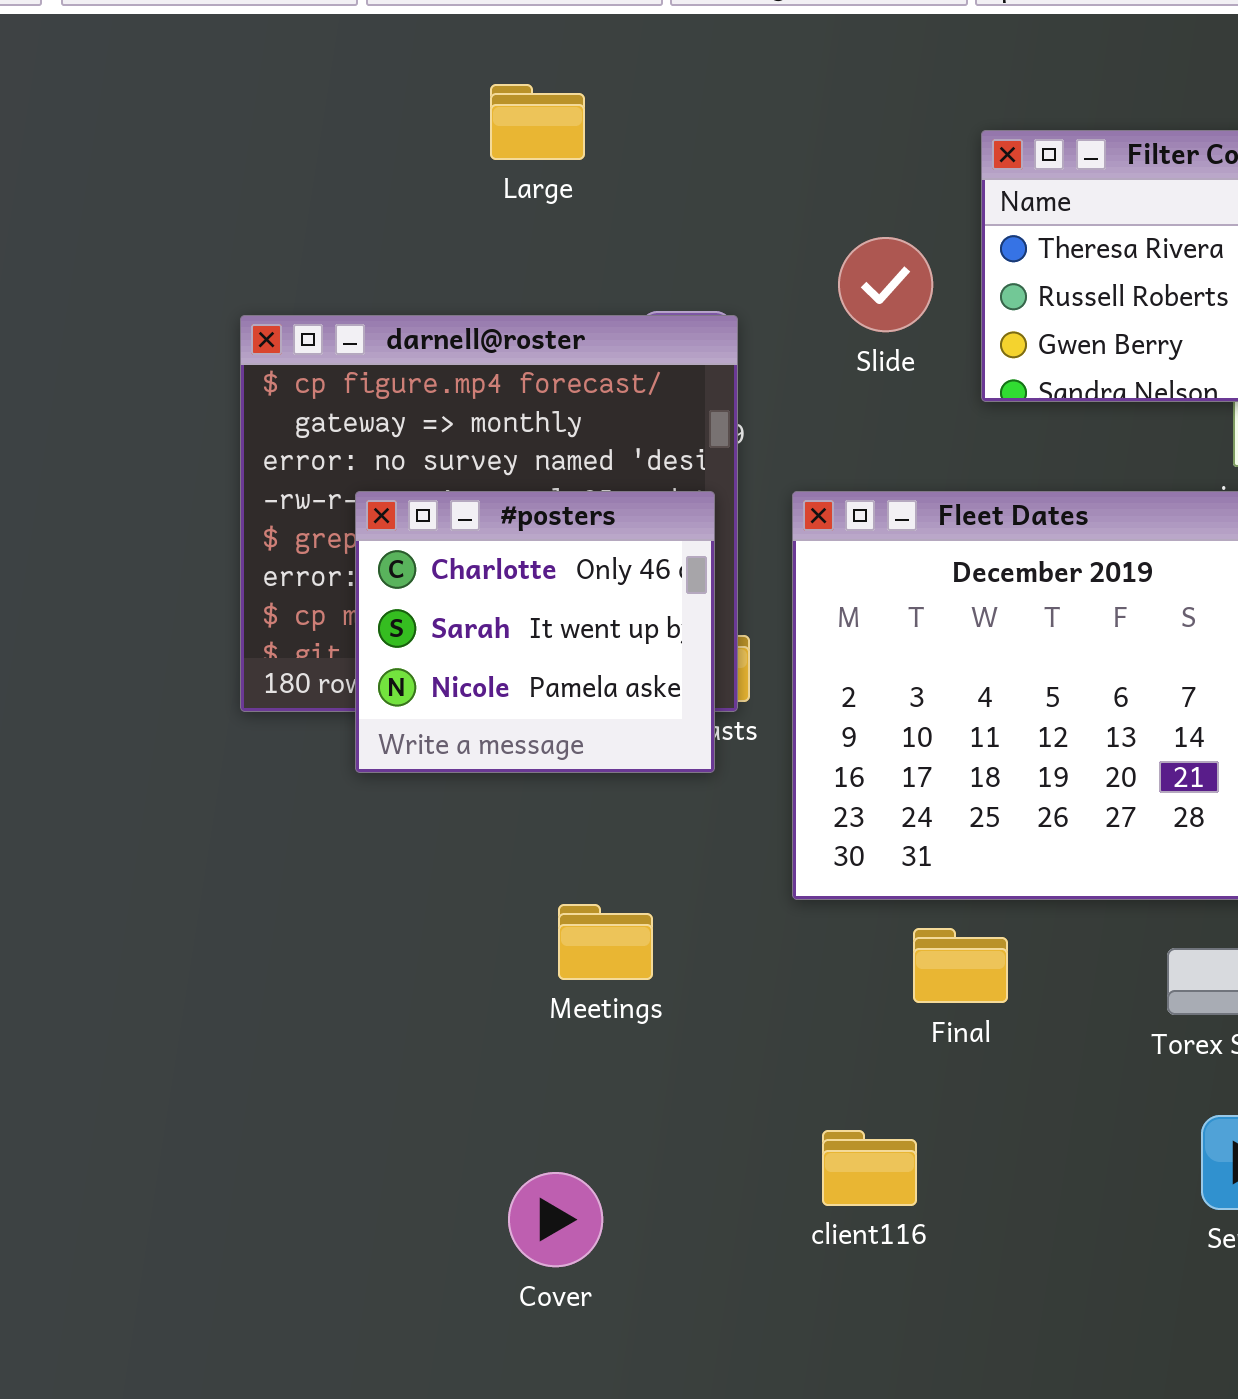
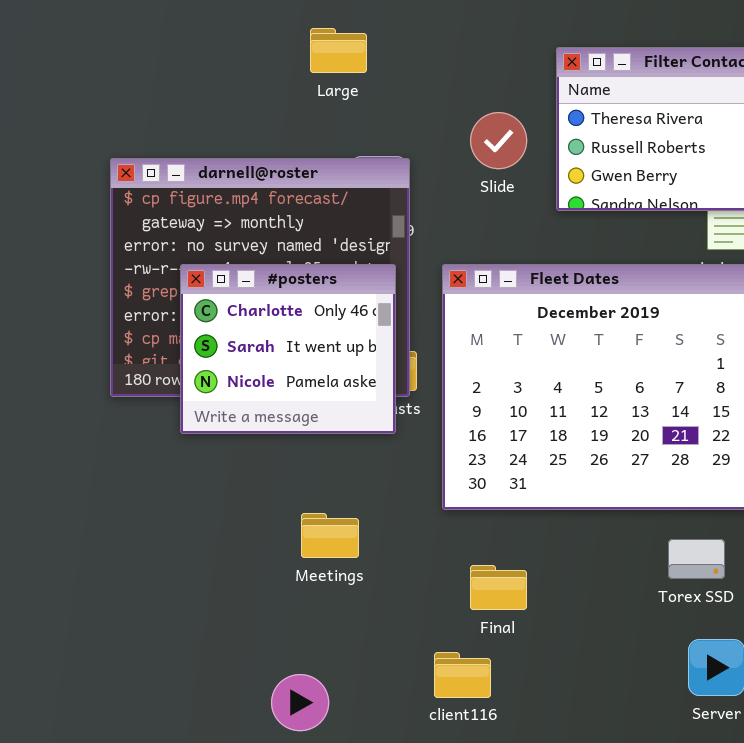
Large: [490,84,585,160] -> [310,28,367,73], moved
Final: [913,928,1008,1003] -> [470,565,527,610], moved
client116: [822,1130,917,1206] -> [434,652,491,698], moved

